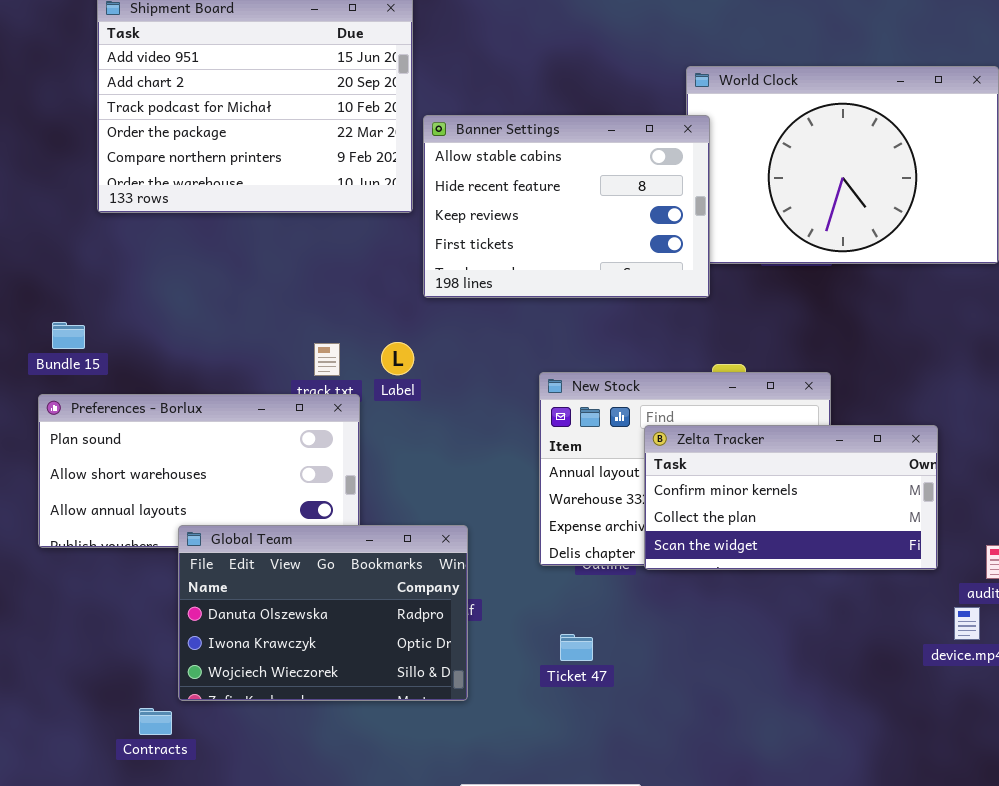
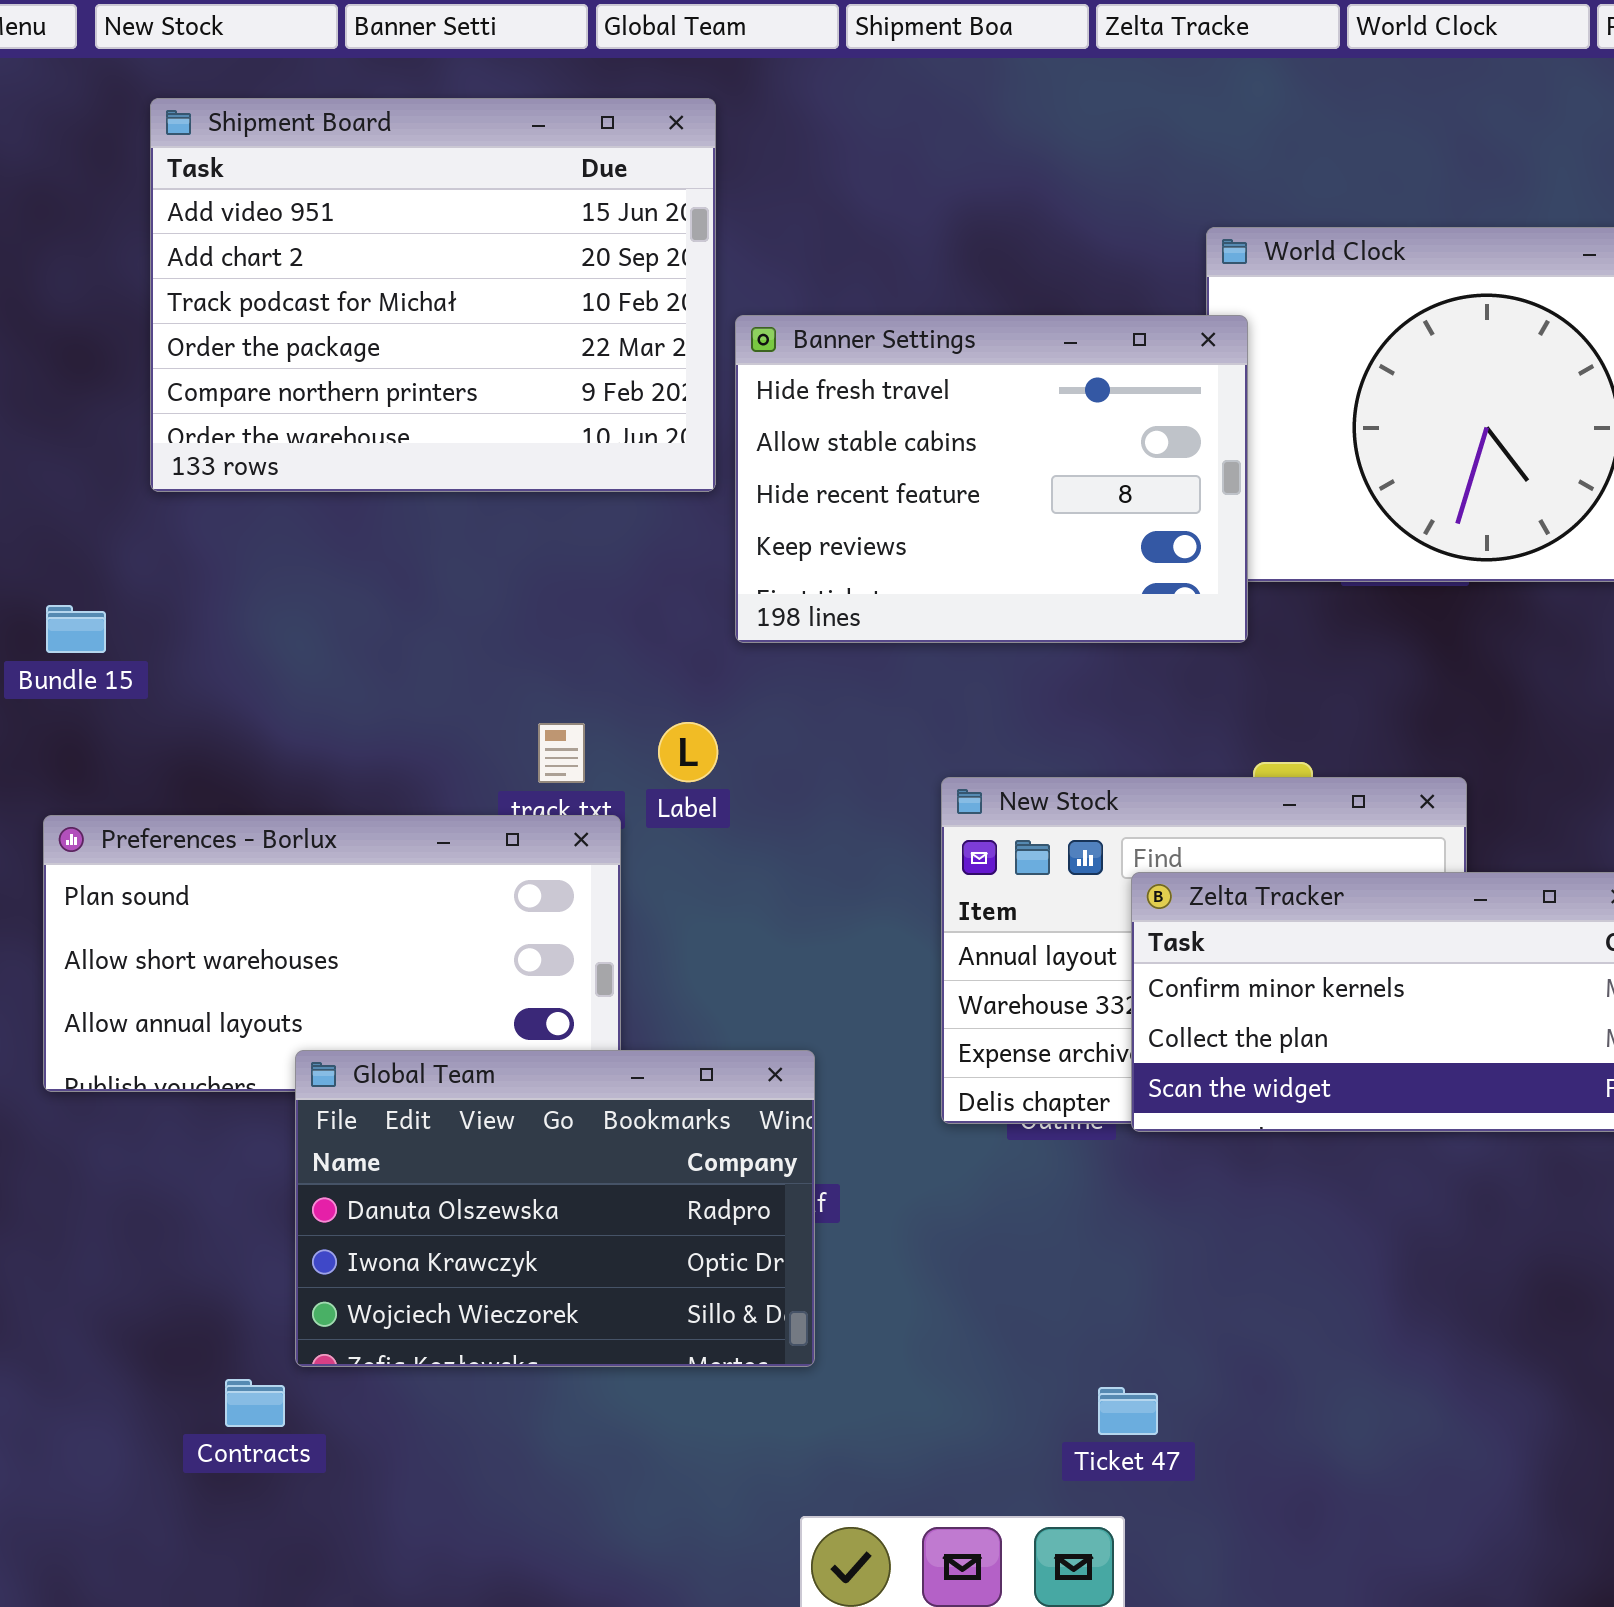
Banner Settings: [423,115,710,298] -> [735,315,1248,643], scrolled up 1 row
Bundle 15: [52,322,85,349] -> [46,605,106,653], moved
Ticket 47: [560,634,593,661] -> [1098,1387,1158,1435], moved

